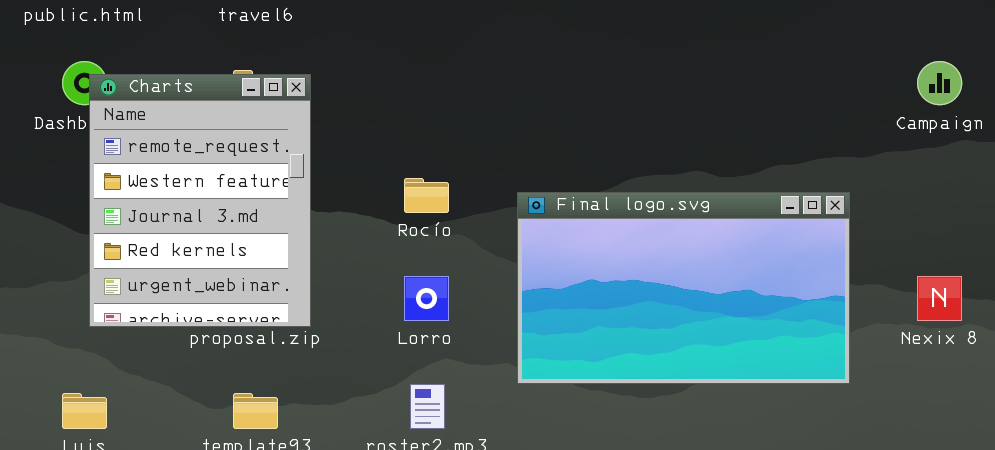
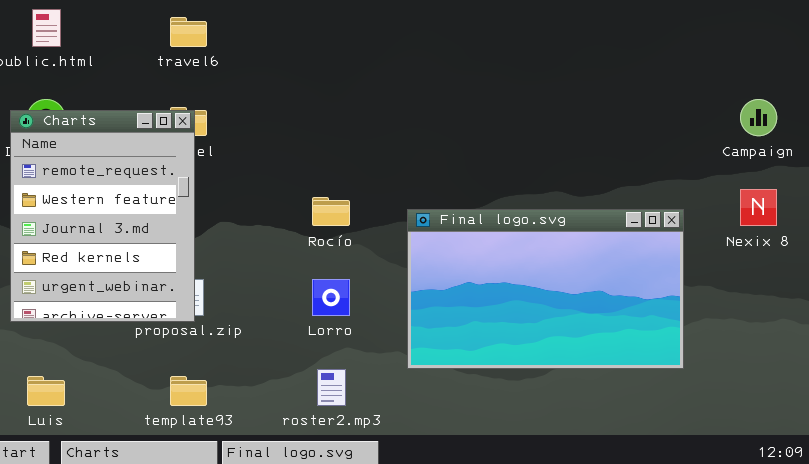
Charts: [89,74,311,327] -> [10,110,195,322], moved
Nexix 8: [917,276,962,321] -> [740,189,777,226], moved

